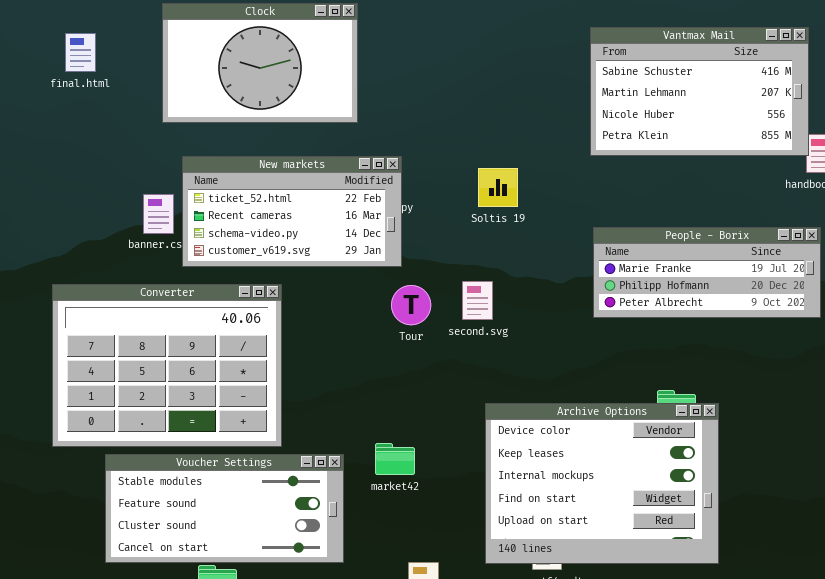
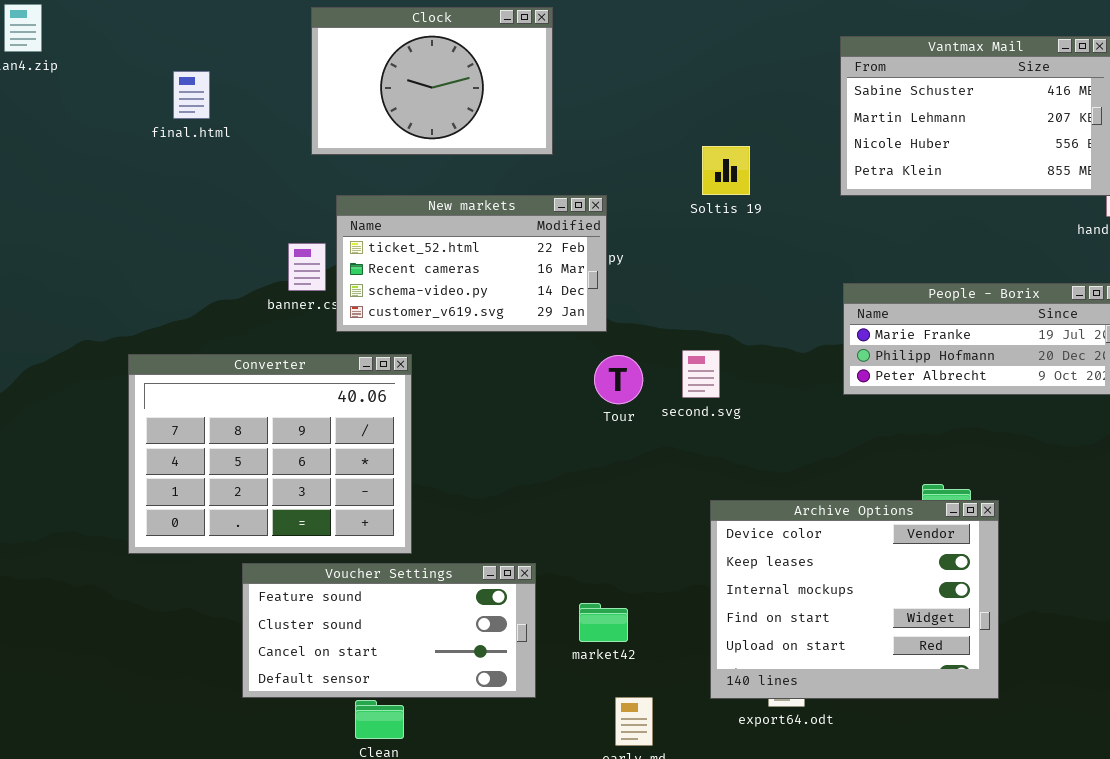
final.html: [65,33,96,72] -> [173,71,210,119], moved
Soltis 19: [478,168,518,207] -> [702,146,750,195], moved
Converter: [52,284,282,447] -> [128,354,412,554], moved
market42: [375,443,415,475] -> [579,603,628,642], moved
Voucher Settings: [105,454,344,563] -> [242,563,536,698], scrolled down 1 row

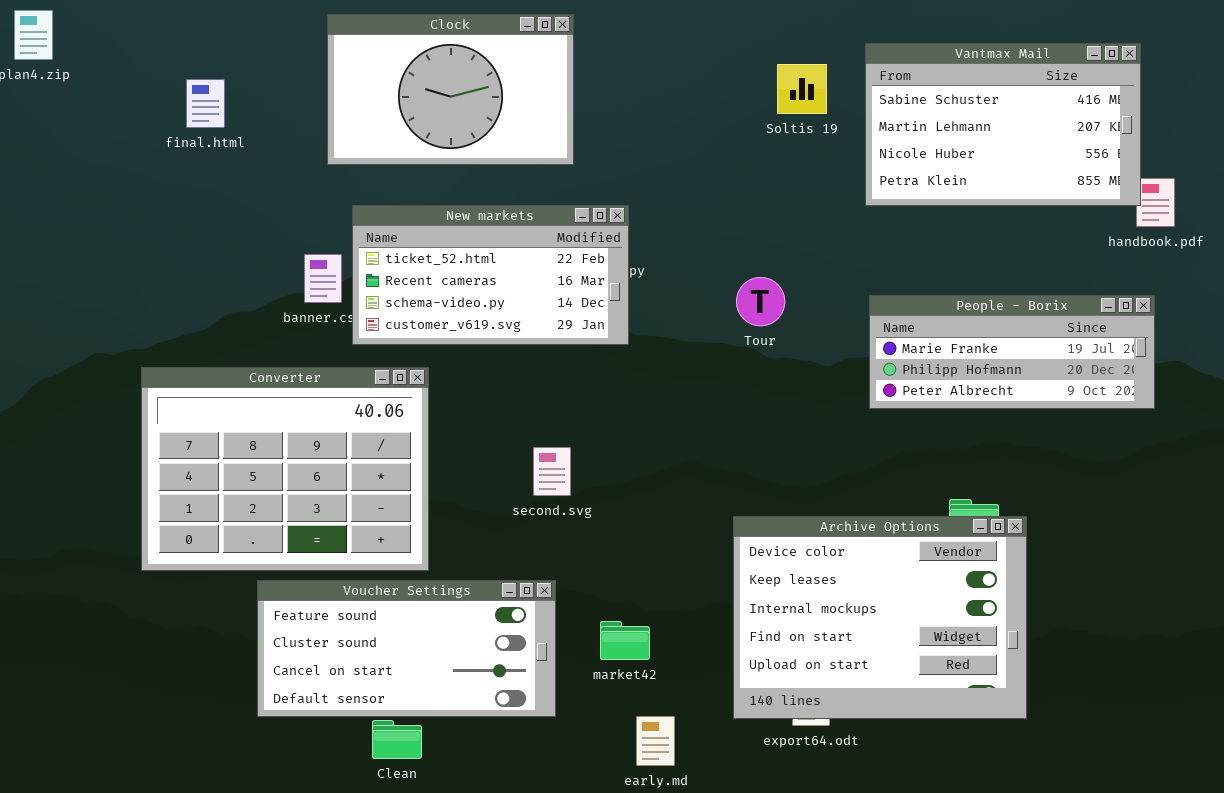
Soltis 19: [702,146,750,195] -> [777,64,827,114], moved
second.svg: [682,350,720,398] -> [533,447,571,496], moved
Tour: [594,355,643,404] -> [736,277,785,326], moved

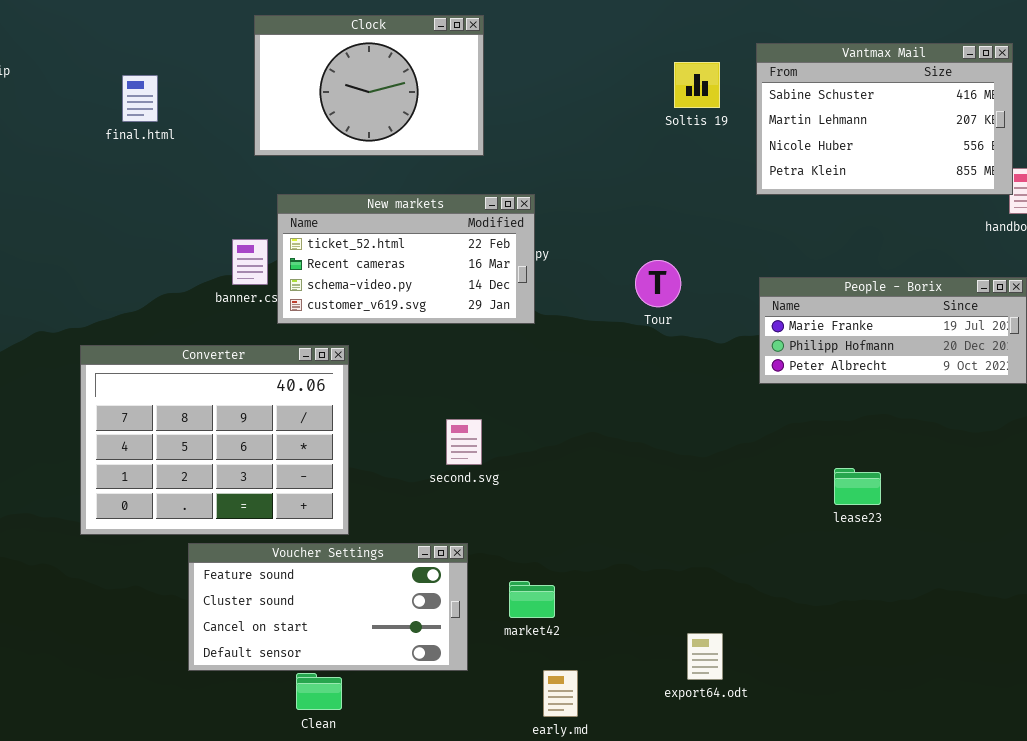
Archive Options: [733,516,1027,719] -> none, closed

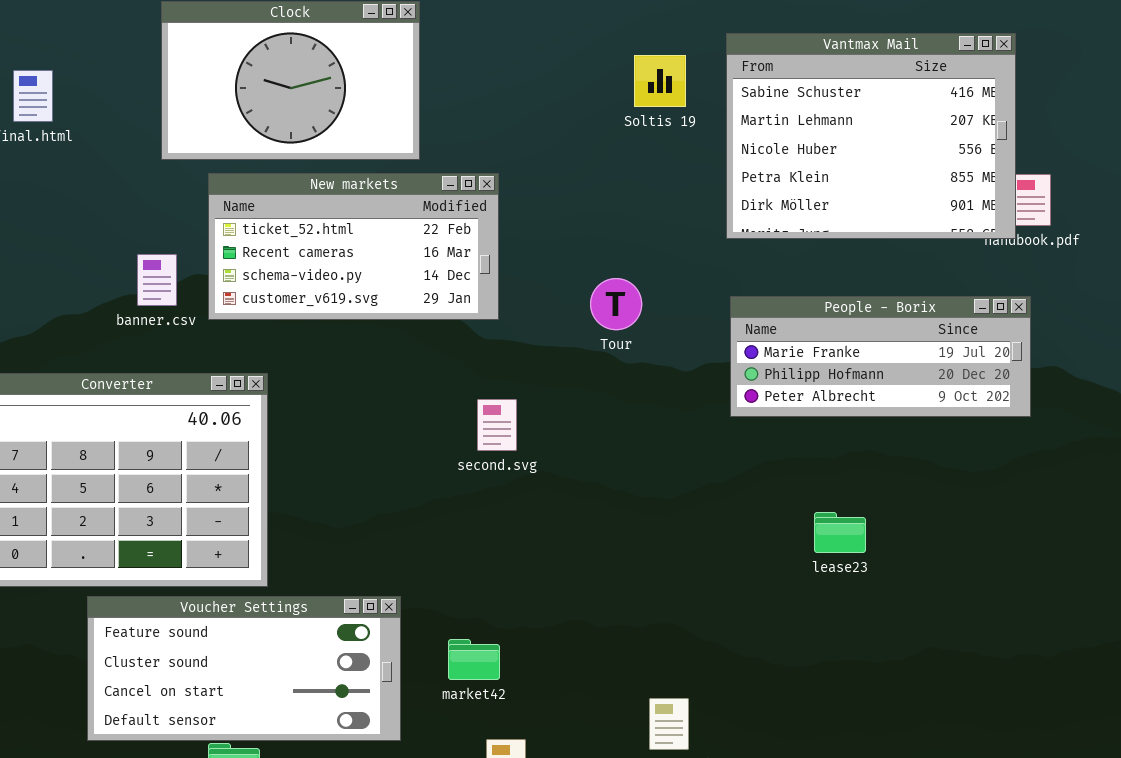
Vantmax Mail: [756,43,1013,195] -> [726,33,1016,239], resized
New markets: [277,194,535,324] -> [208,173,499,320], moved
second.svg: [446,419,482,465] -> [477,399,517,451], moved

